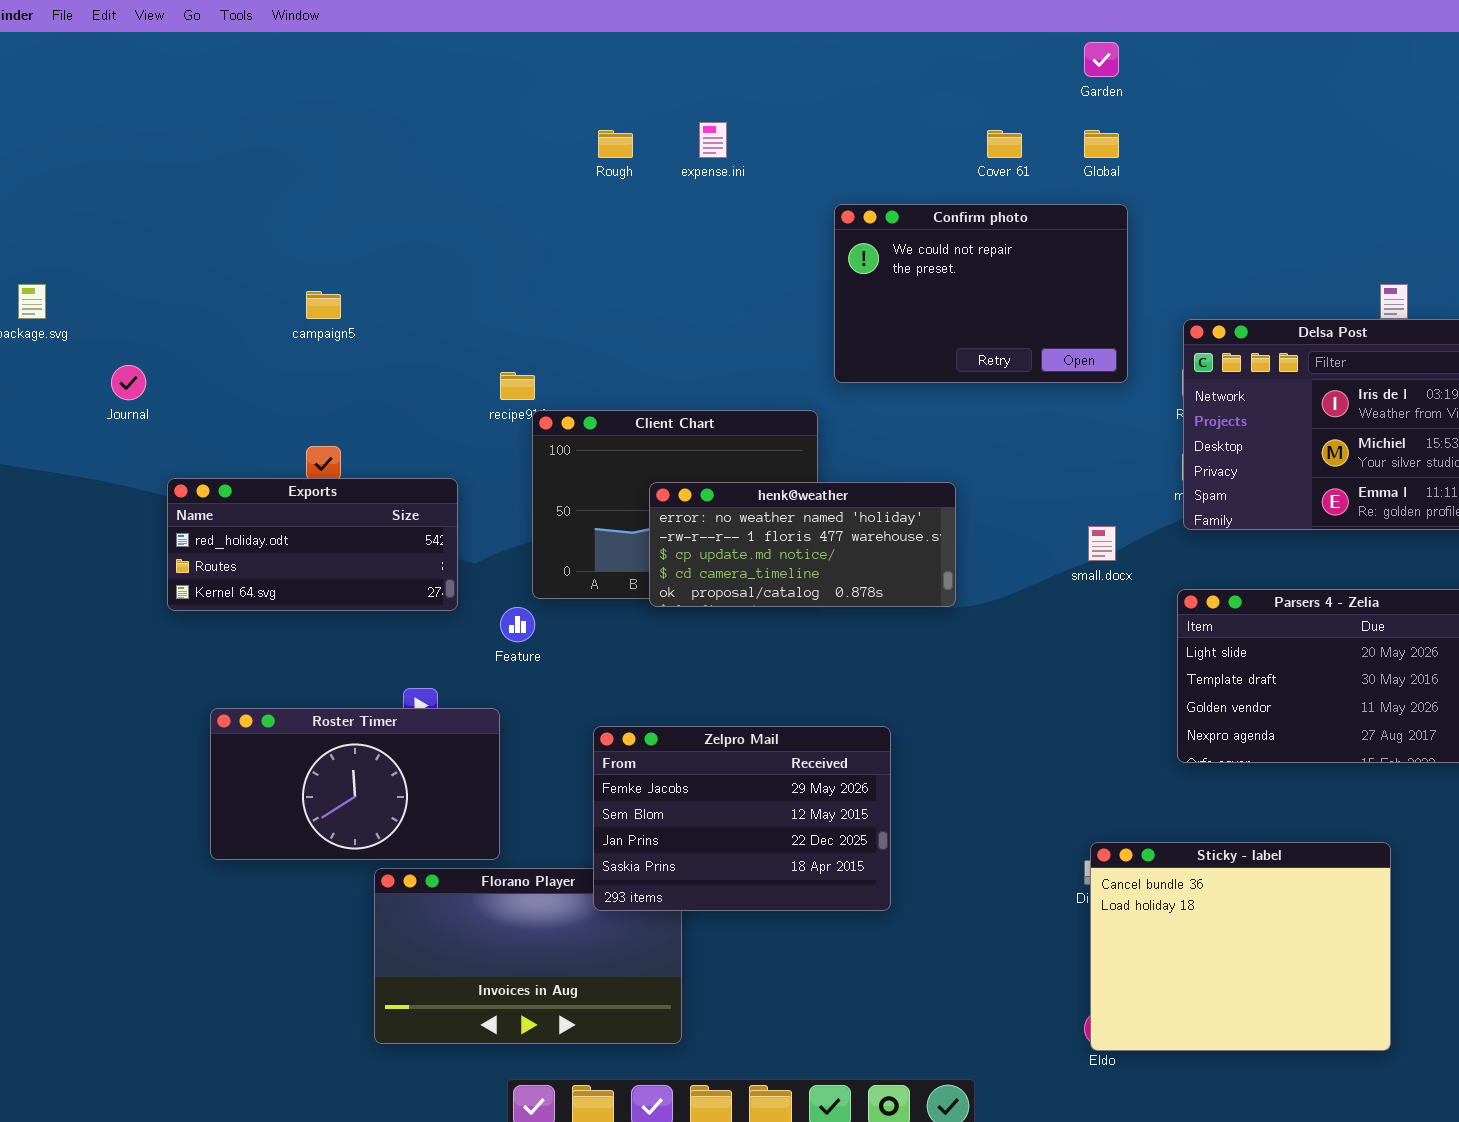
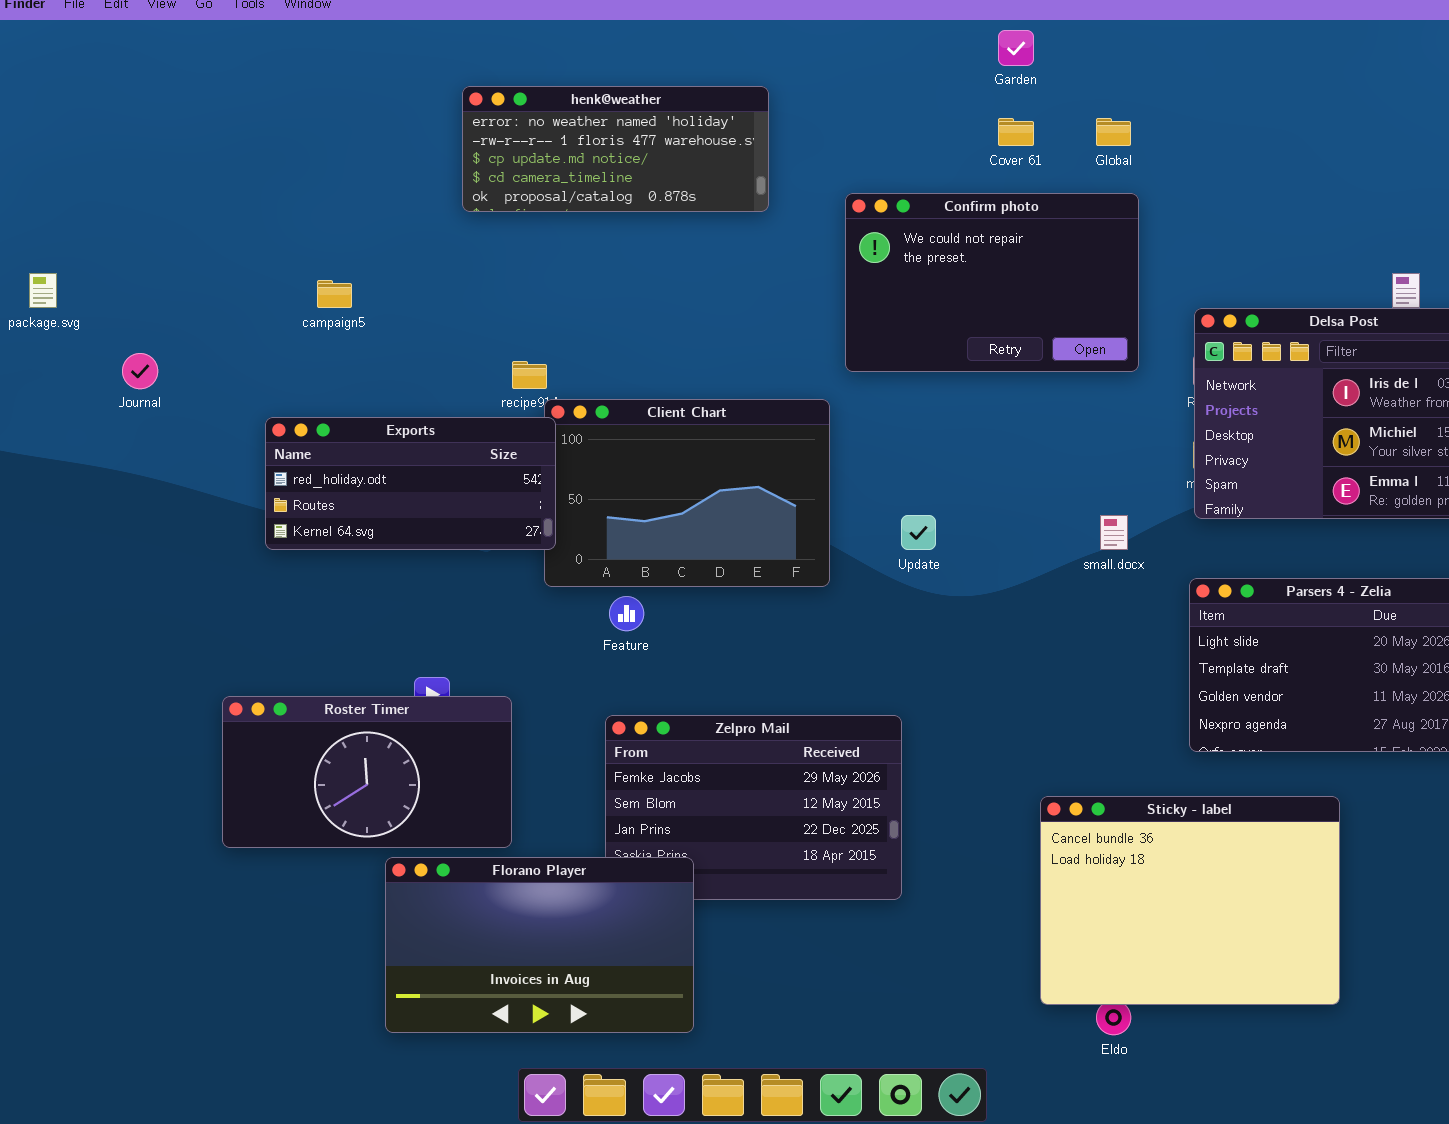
Garden: [1084,42,1119,77] -> [998,30,1034,66], moved
Exports: [167,478,458,611] -> [265,417,556,550], moved
henk@weather: [649,482,956,607] -> [462,86,769,212], moved
Feature: [500,607,535,642] -> [609,596,644,631], moved
Sticky - label: [1090,842,1391,1051] -> [1040,796,1340,1005], moved
Florano Player: [374,868,682,1044] -> [385,857,694,1033], raised

